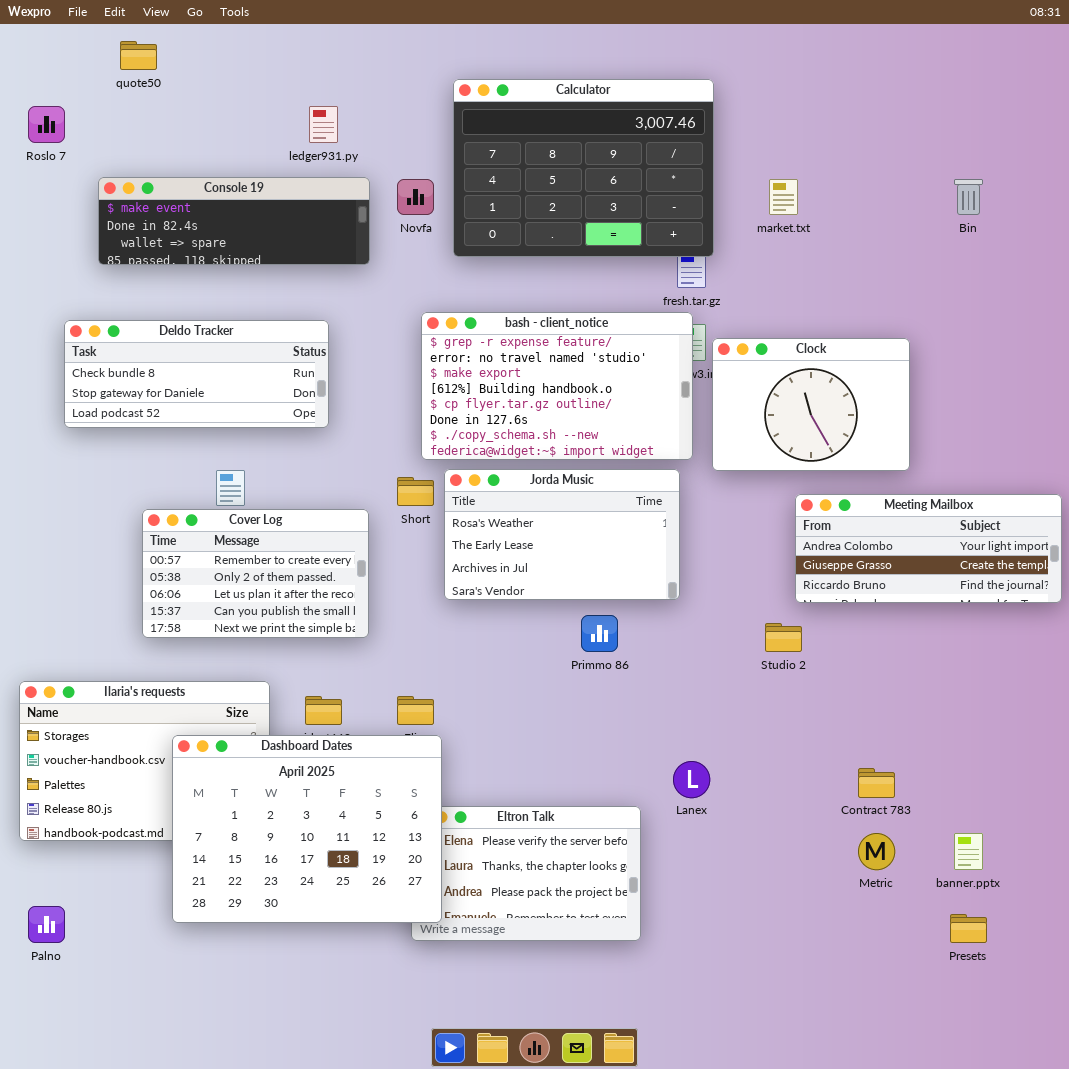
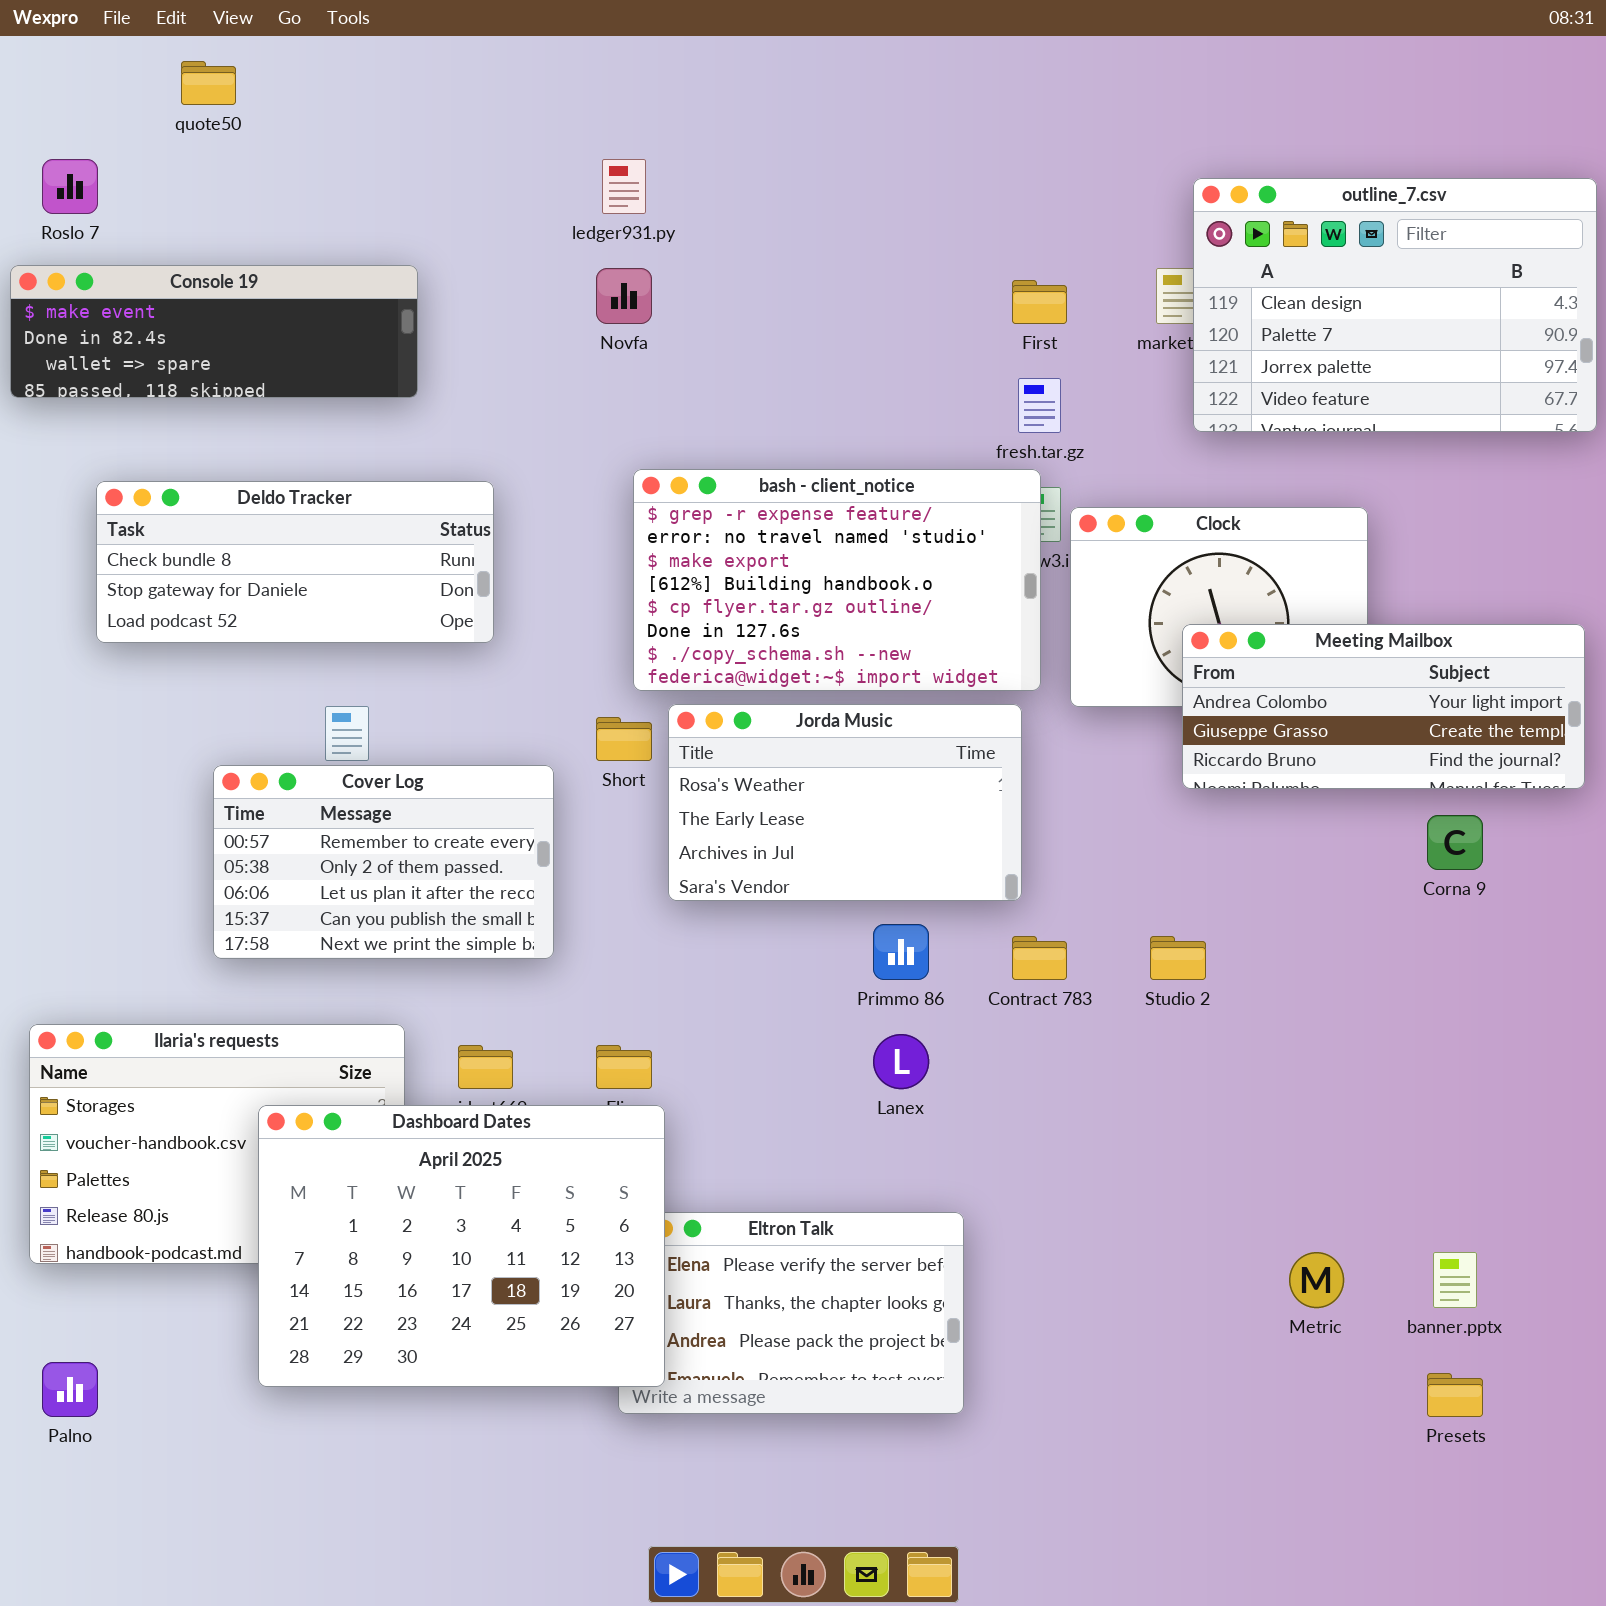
Calculator: [453,79,714,257] -> none, closed
ledger931.py: [309,106,338,143] -> [602,159,646,214], moved
outline_7.csv: none -> [1193,178,1597,432], opened
Console 19: [98,177,370,265] -> [10,265,418,398], moved
Meeting Mailbox: [795,494,1062,603] -> [1182,624,1585,789], moved
Lanex: [673,761,710,798] -> [873,1034,929,1089], moved
Contract 783: [858,768,895,798] -> [1012,936,1067,980], moved

